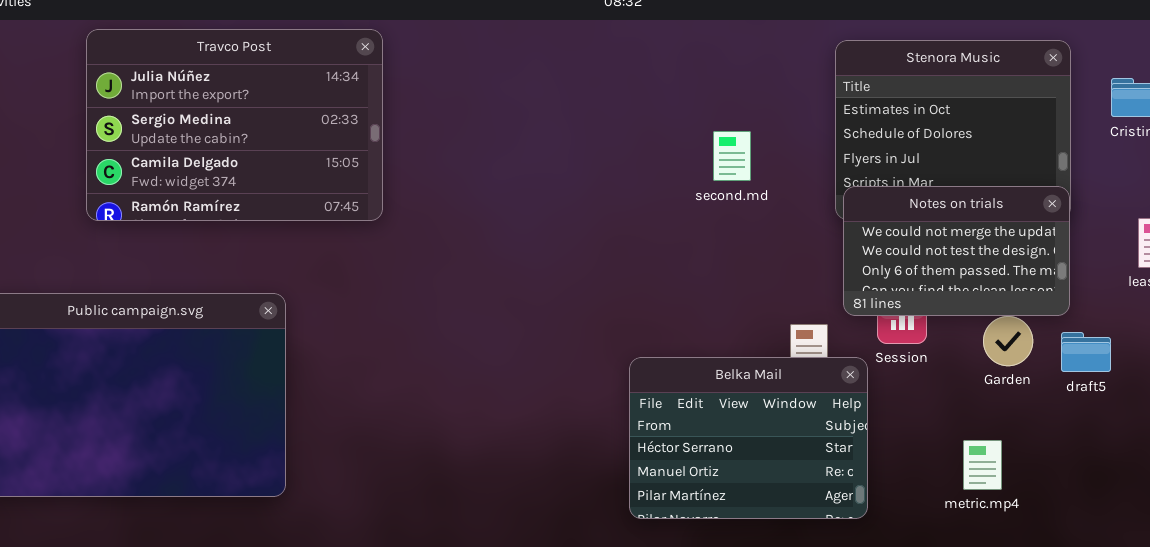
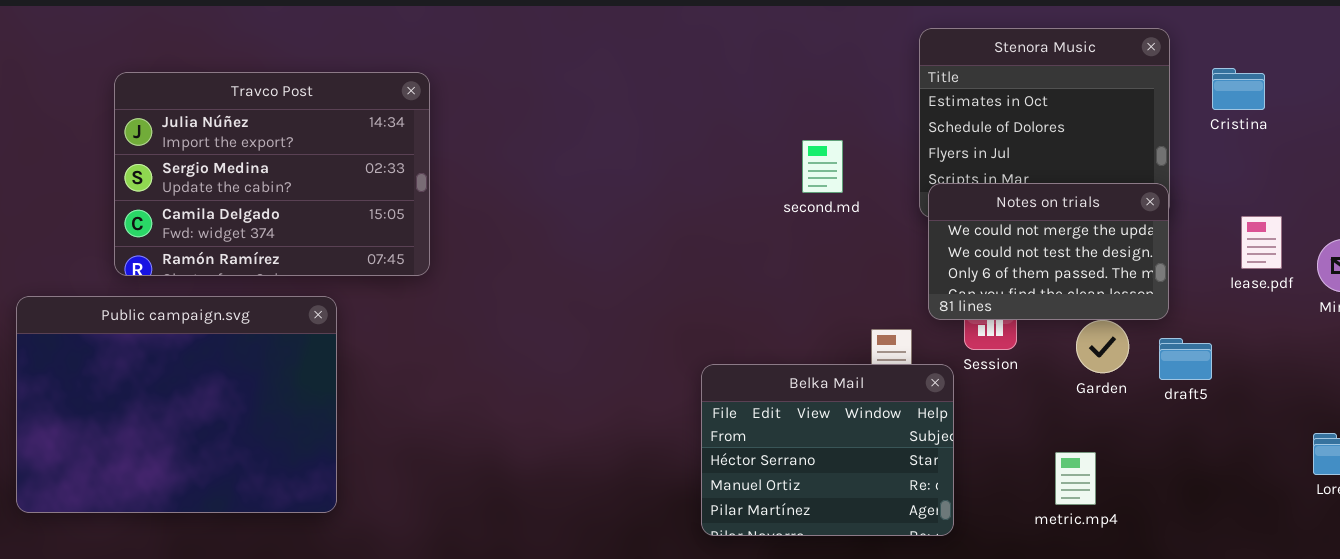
Travco Post: [86,29,383,221] -> [114,72,430,276], moved
second.md: [713,131,751,181] -> [802,140,843,193], moved

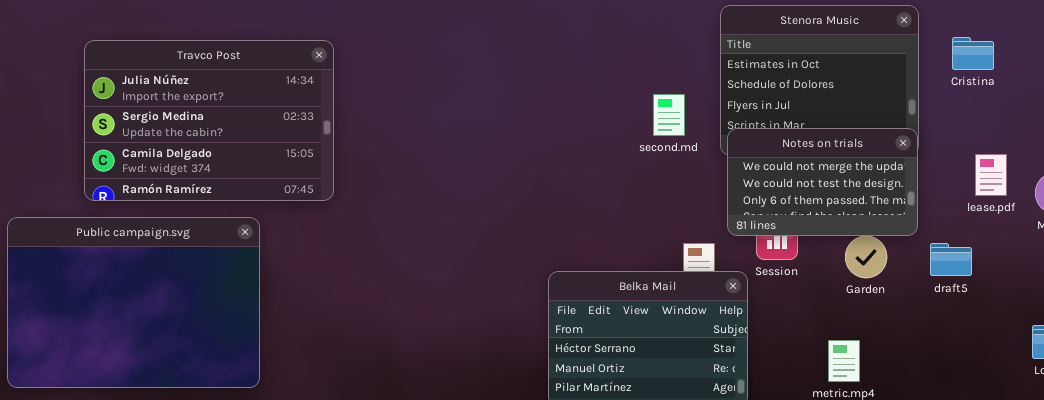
second.md: [802,140,843,193] -> [653,94,685,136], moved
draft5: [1159,338,1212,380] -> [930,243,972,276], moved

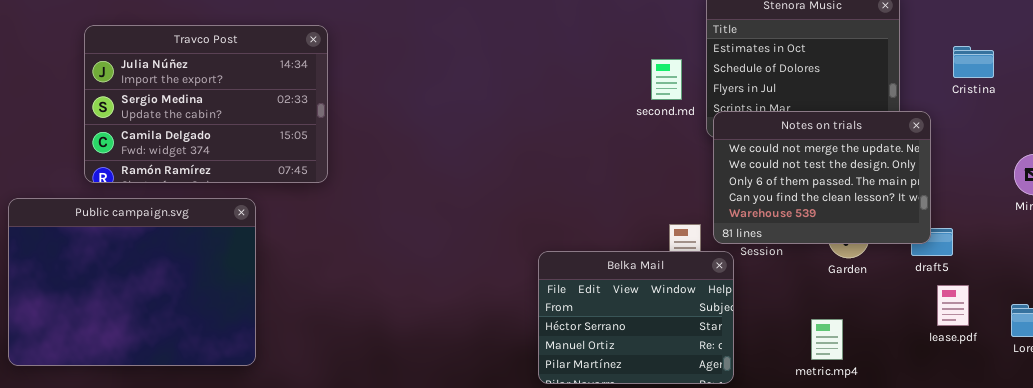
Cristina: [952,37,994,70] -> [953,46,994,78], moved
second.md: [653,94,685,136] -> [651,59,682,100], moved
Notes on trials: [727,128,918,236] -> [713,111,931,244], resized
lease.pdf: [975,154,1007,196] -> [937,285,969,326], moved

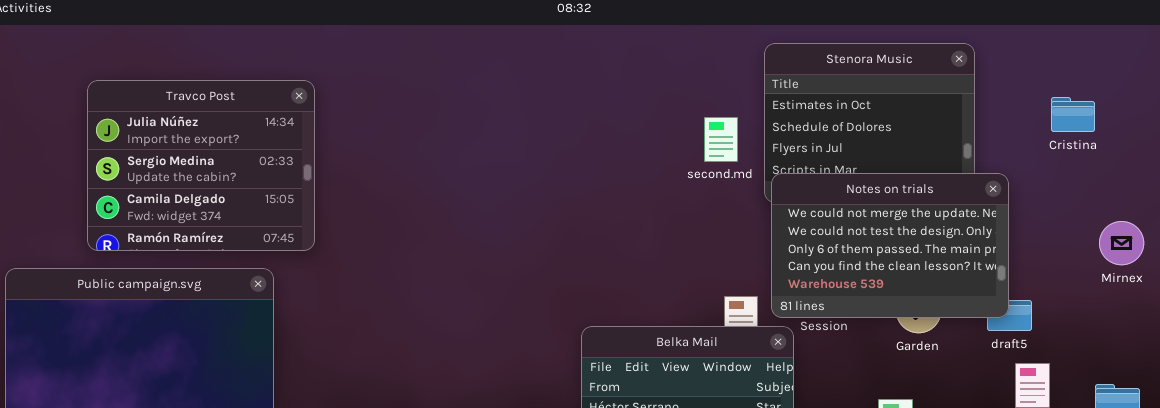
Travco Post: [84,25,328,183] -> [87,80,315,251], resized
Cristina: [953,46,994,78] -> [1051,97,1095,132], moved

